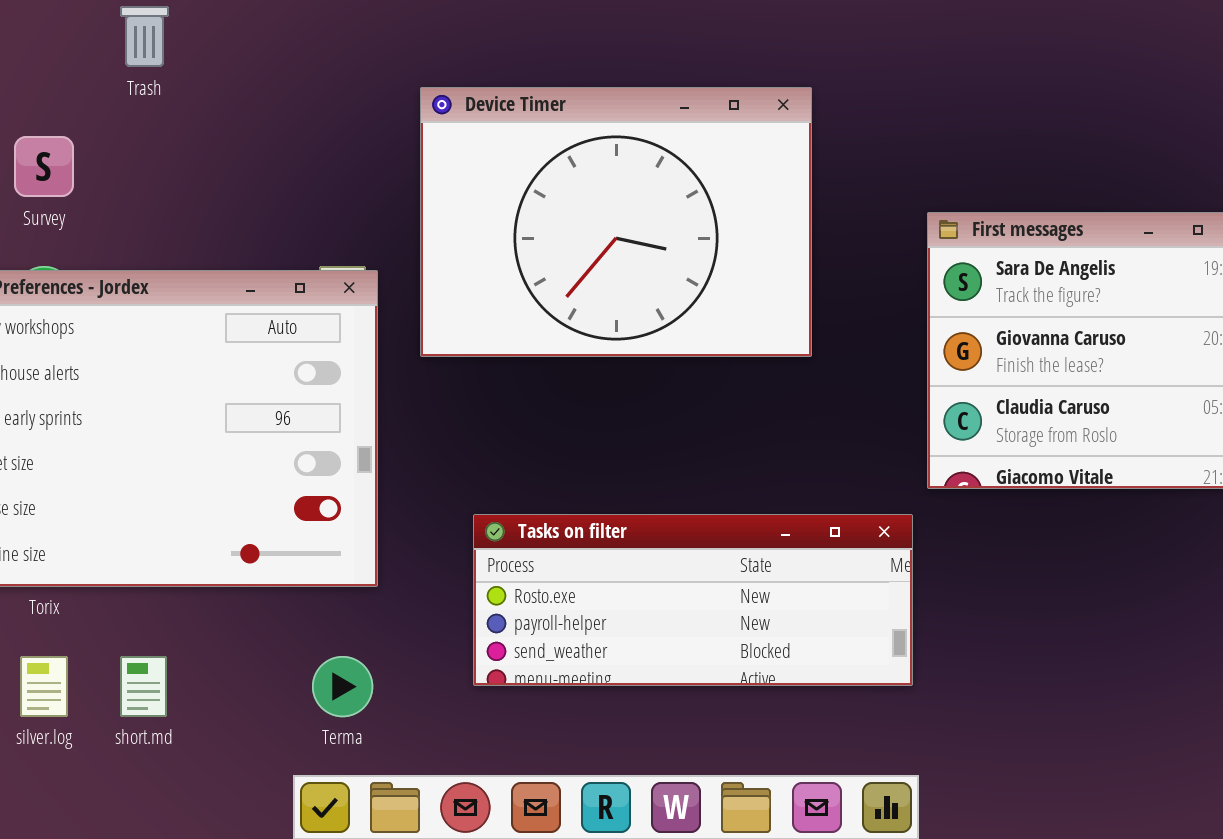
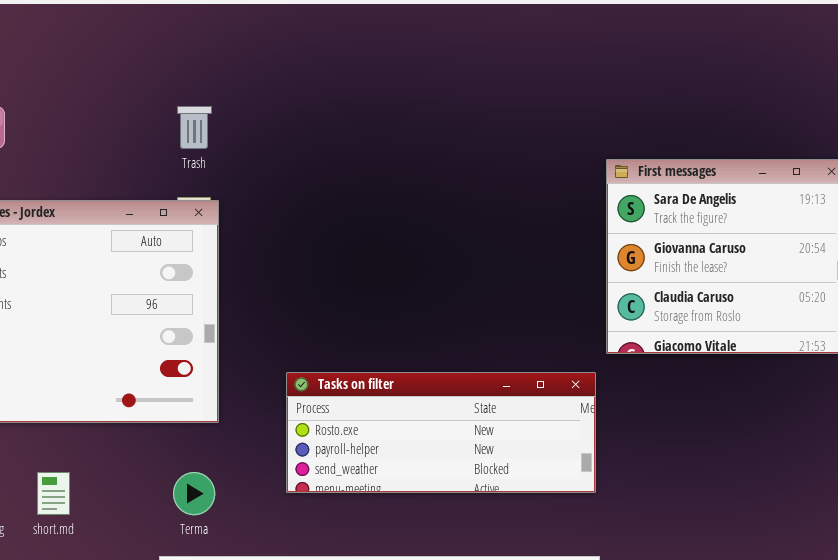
Trash: [120,6,169,67] -> [177,106,212,149], moved
Device Timer: [420,87,812,357] -> none, closed

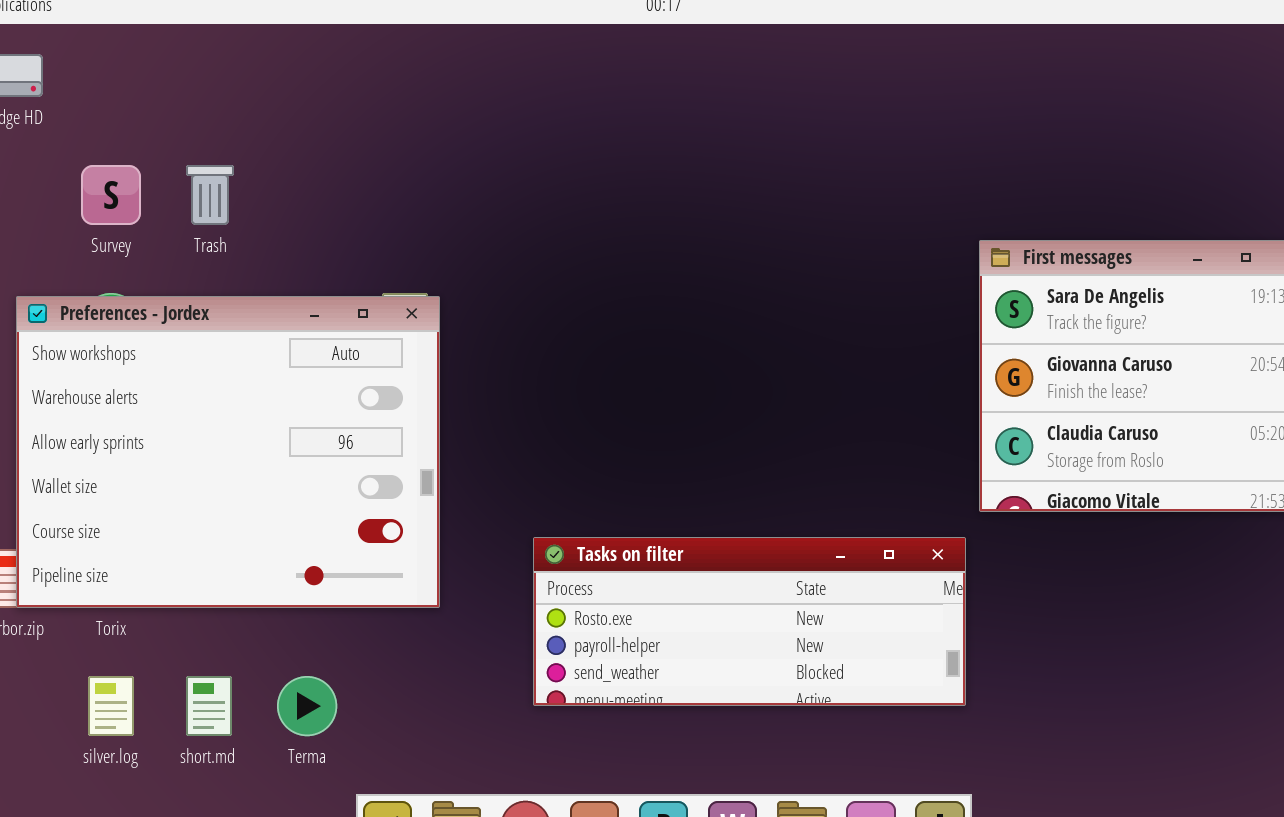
Trash: [177,106,212,149] -> [186,165,234,225], moved
Terma: [173,472,215,515] -> [277,676,337,736], moved

